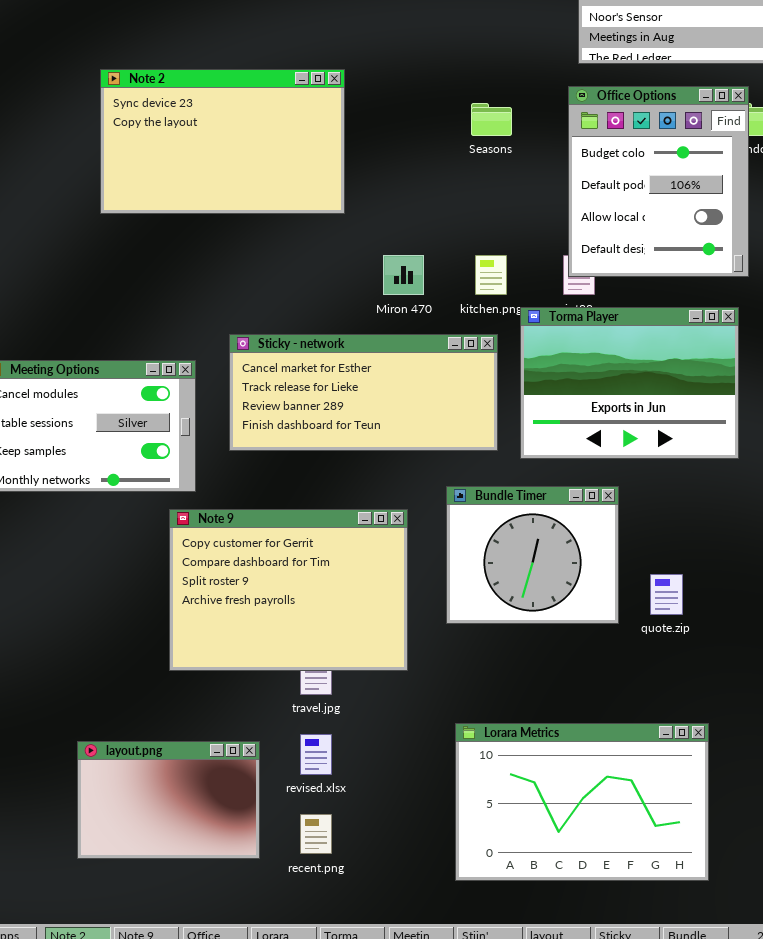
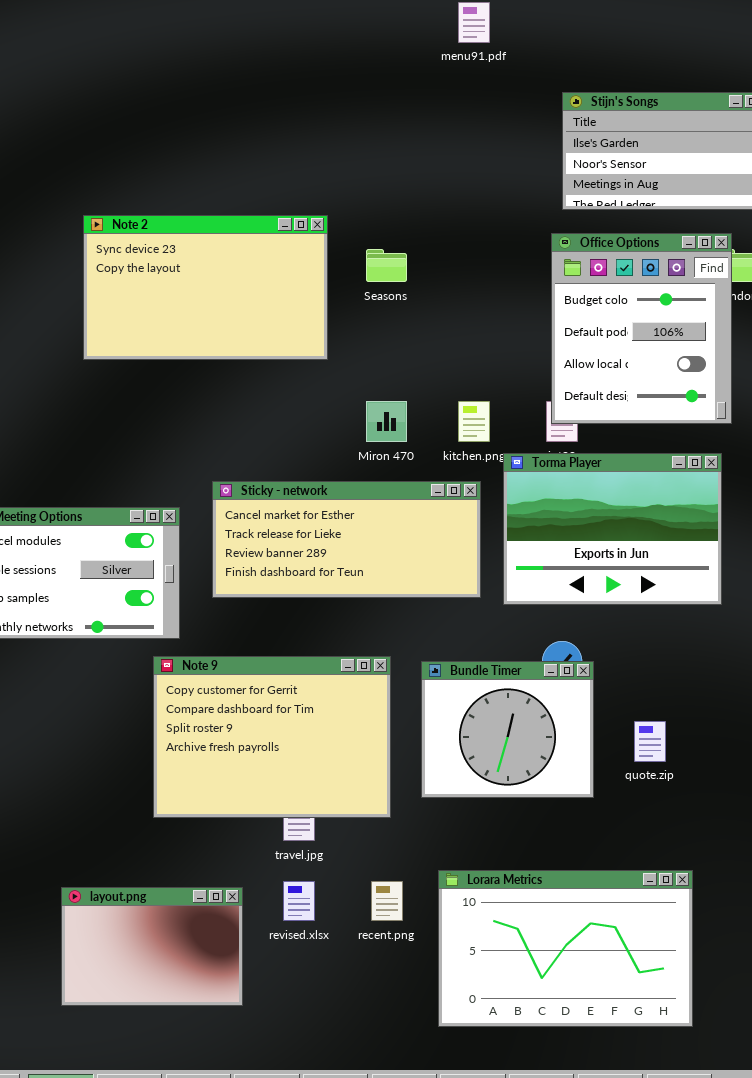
Seasons: [471,103,512,136] -> [366,249,407,282], moved
Bundle Timer: [446,486,619,624] -> [421,661,594,798], moved
recent.png: [300,814,332,854] -> [371,881,403,921], moved

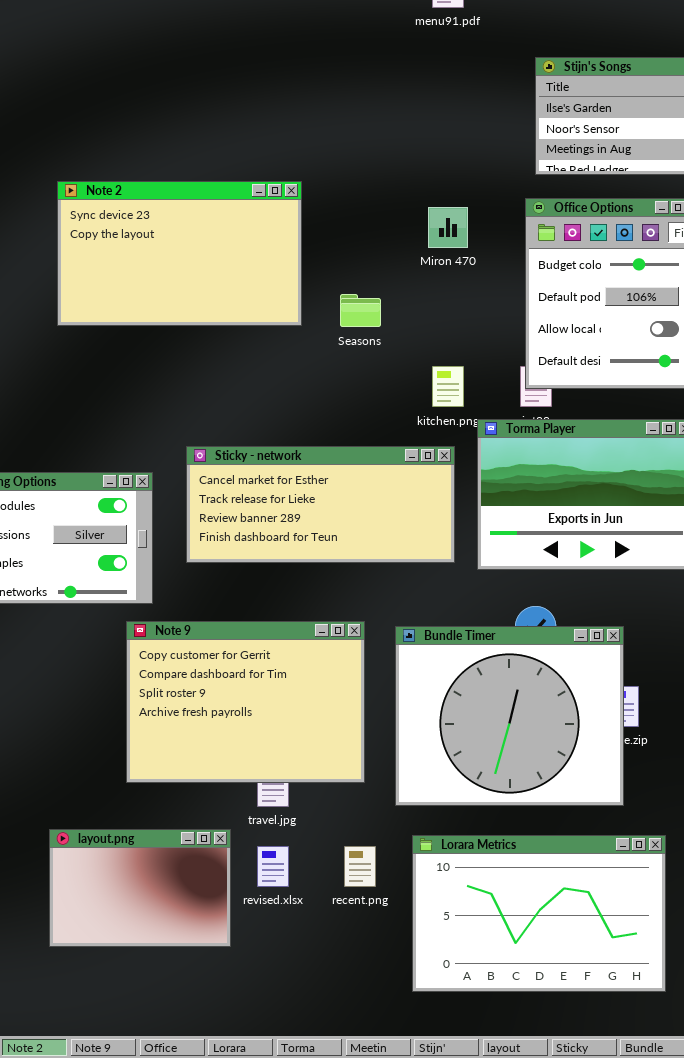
Seasons: [366,249,407,282] -> [340,294,381,327], moved
Miron 470: [366,401,407,442] -> [428,207,468,248], moved
Bundle Timer: [421,661,594,798] -> [395,626,624,806], resized
layout.png: [61,887,243,1006] -> [49,829,231,947], moved

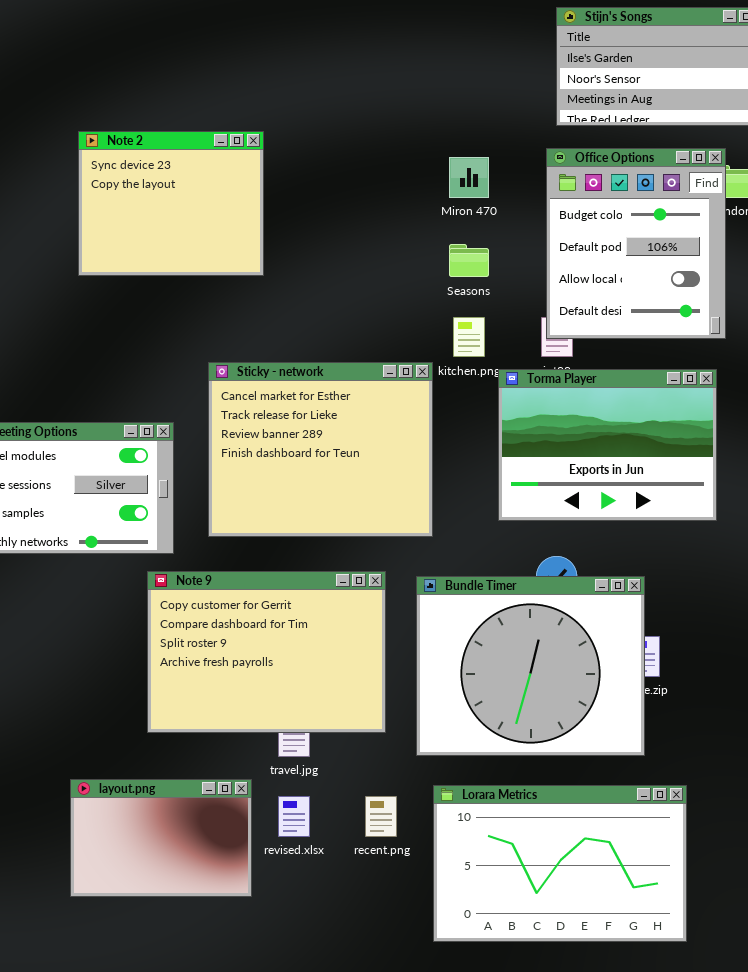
Note 2: [57,181,302,326] -> [78,131,264,276], resized
Seasons: [340,294,381,327] -> [449,244,489,277], moved
Sticky - network: [186,446,455,563] -> [208,362,433,537], moved, resized

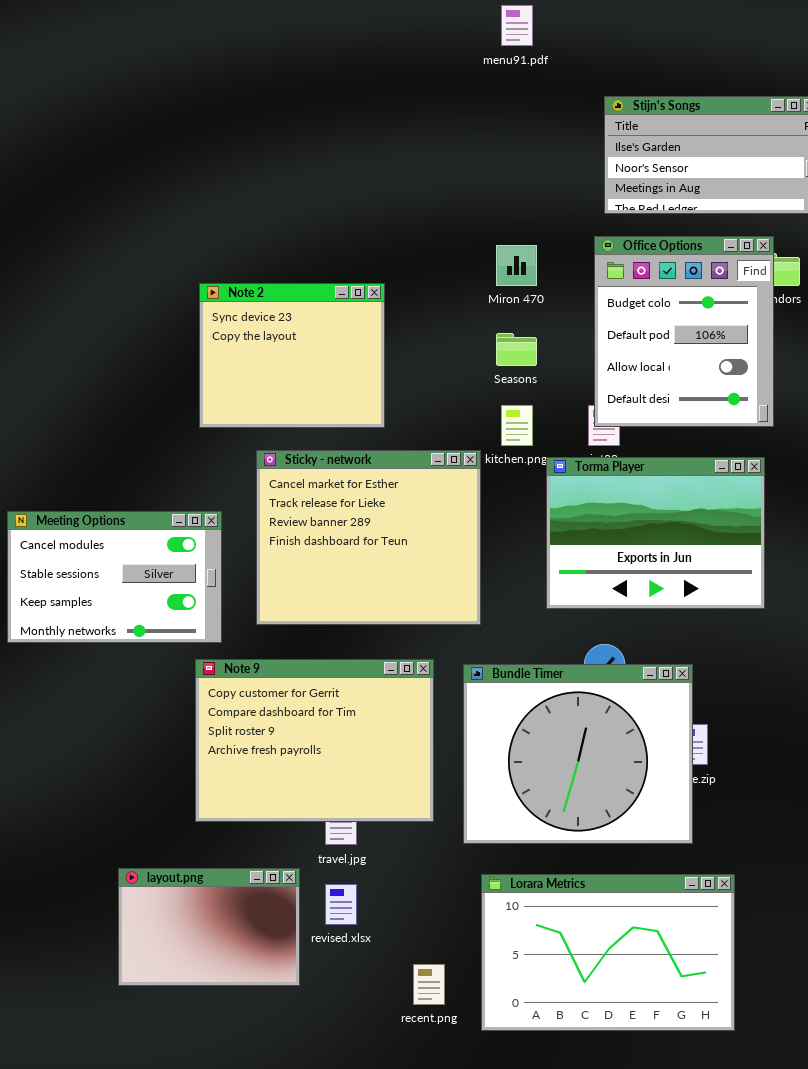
Note 2: [78,131,264,276] -> [199,283,385,428], moved
recent.png: [365,796,397,837] -> [413,964,445,1005], moved

